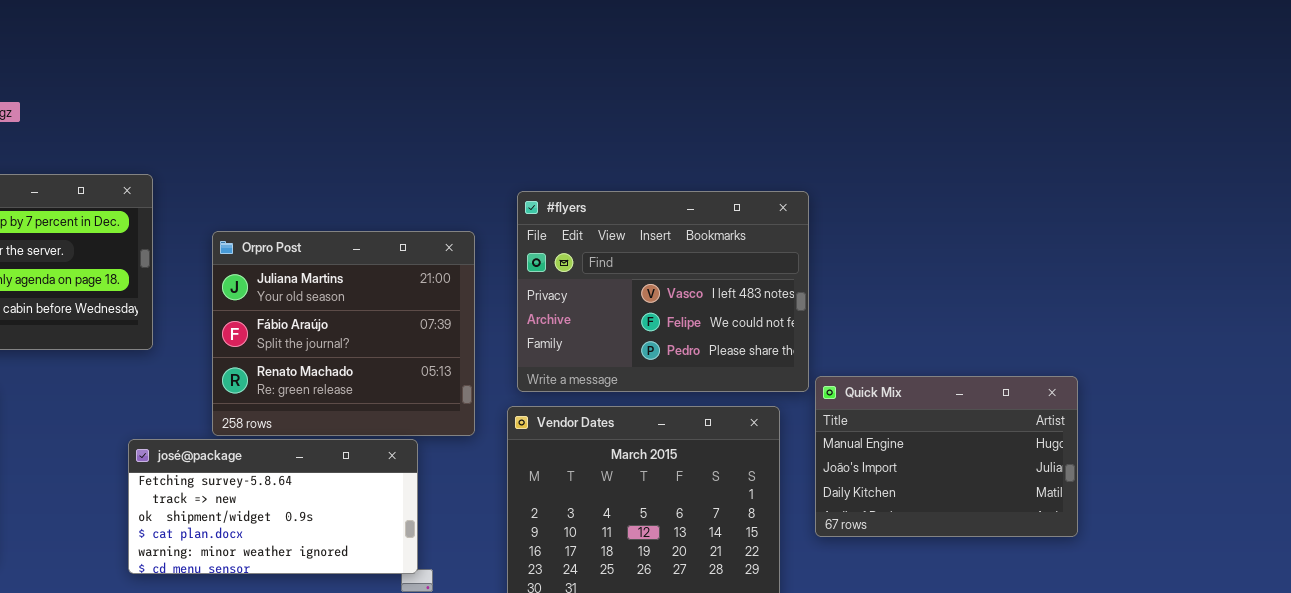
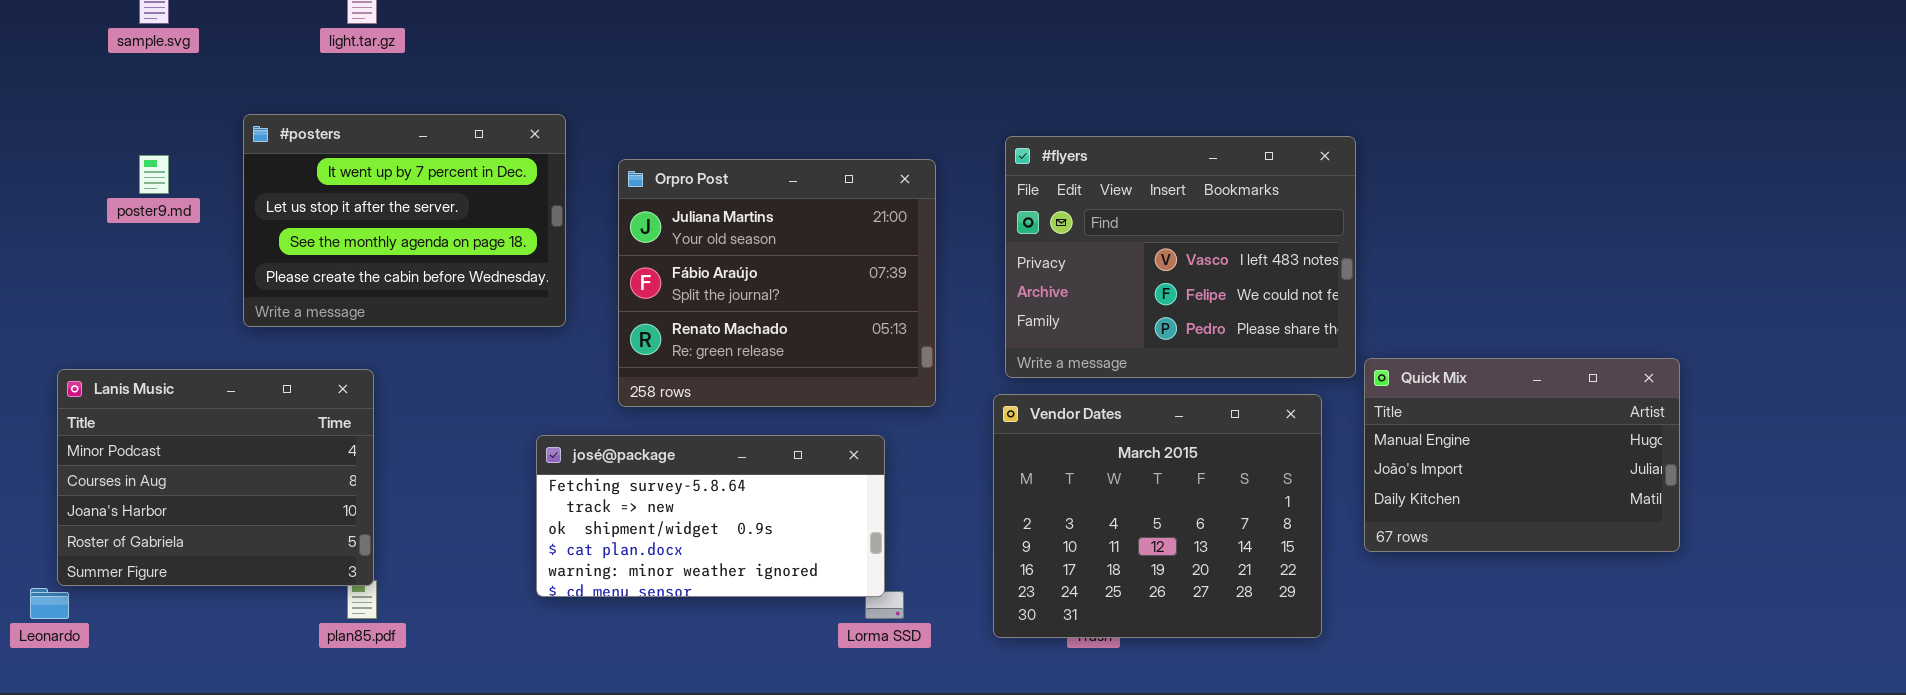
Orpro Post: [212,231,475,436] -> [618,159,936,407], moved

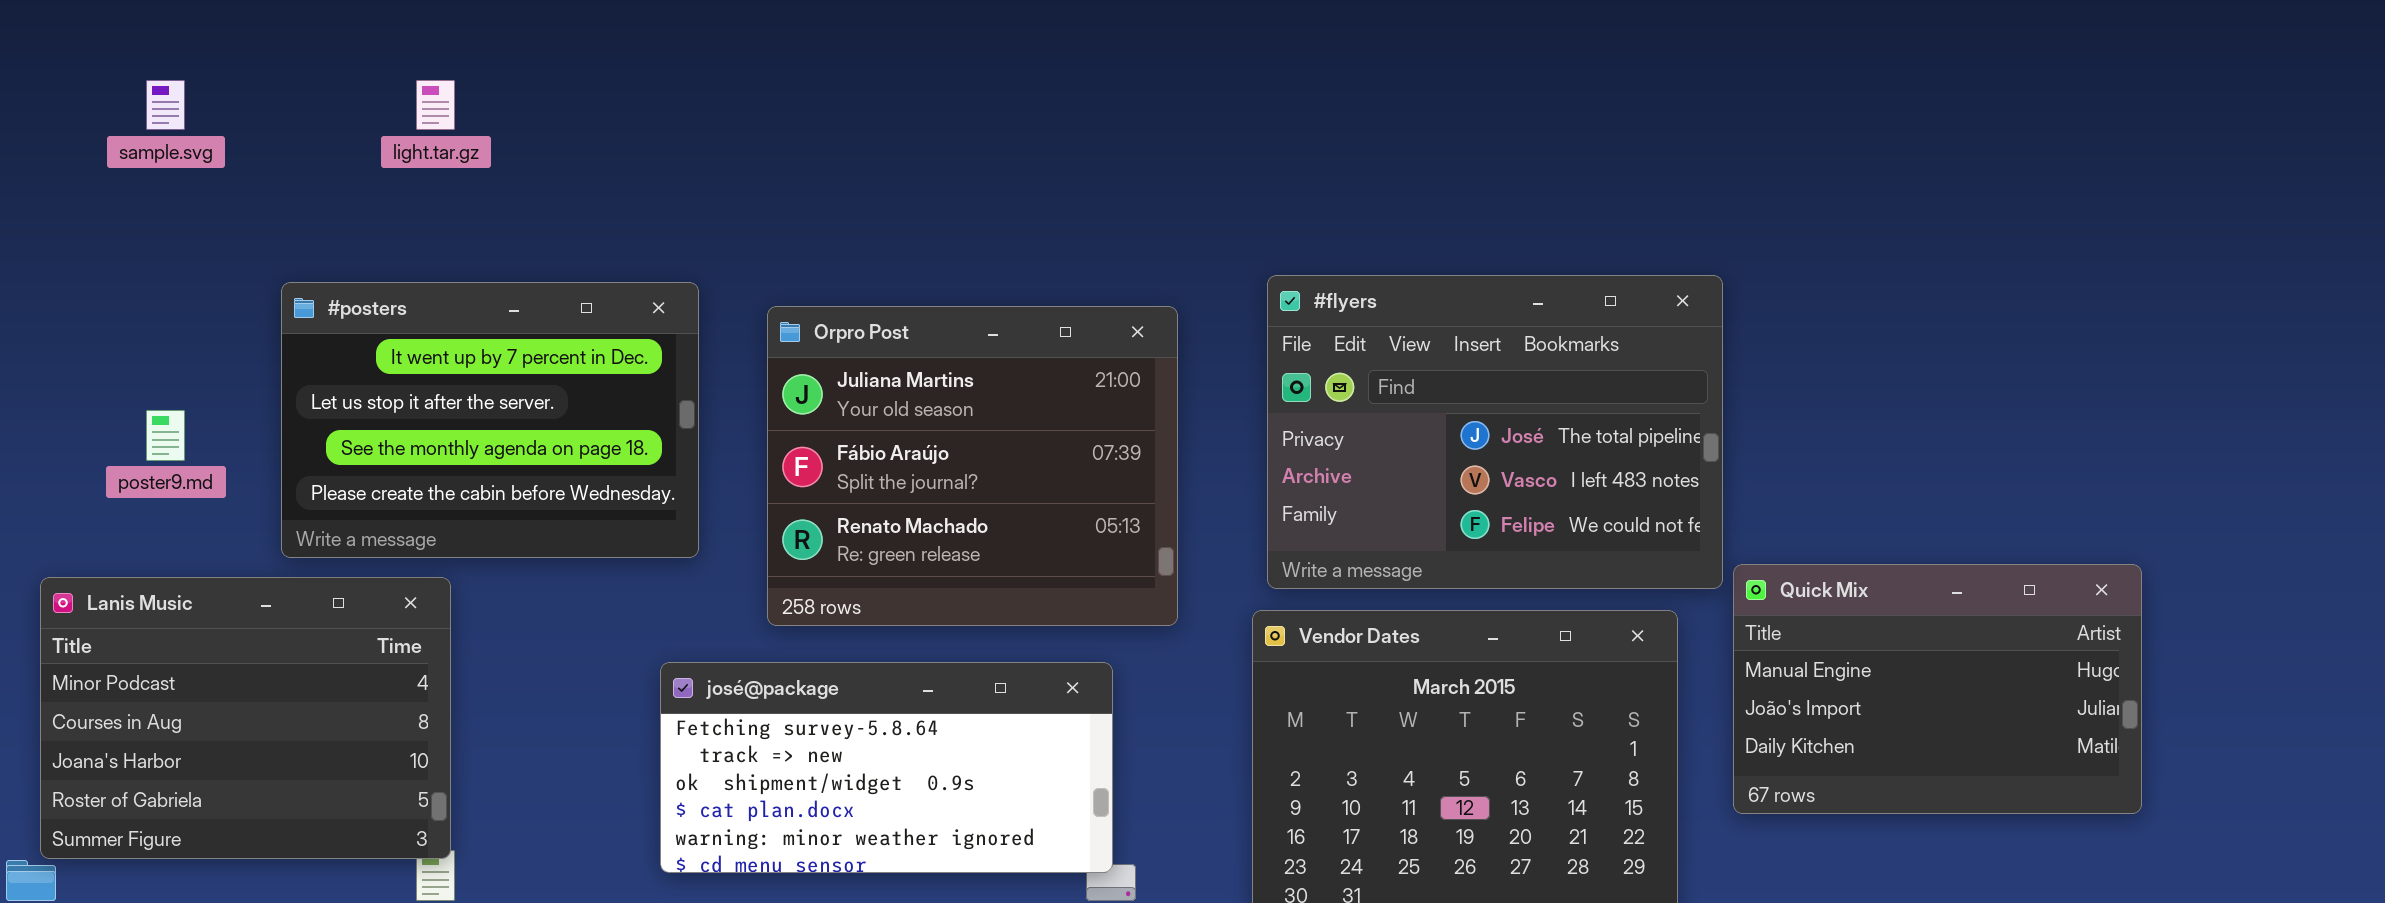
#posters: [243,114,566,327] -> [281,282,699,558], moved
#flyers: [1005,136,1356,378] -> [1267,275,1723,589], scrolled up 1 row
poster9.md: [139,155,169,194] -> [146,410,185,461], moved

